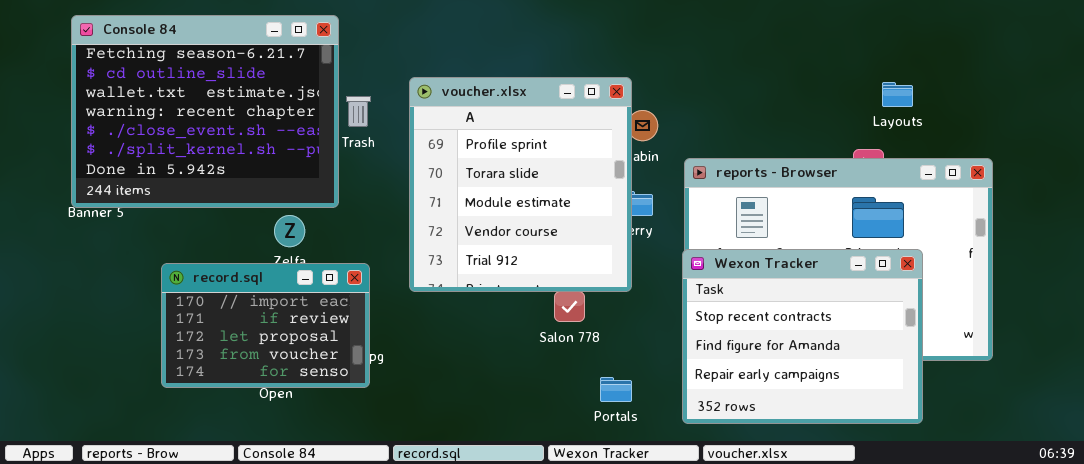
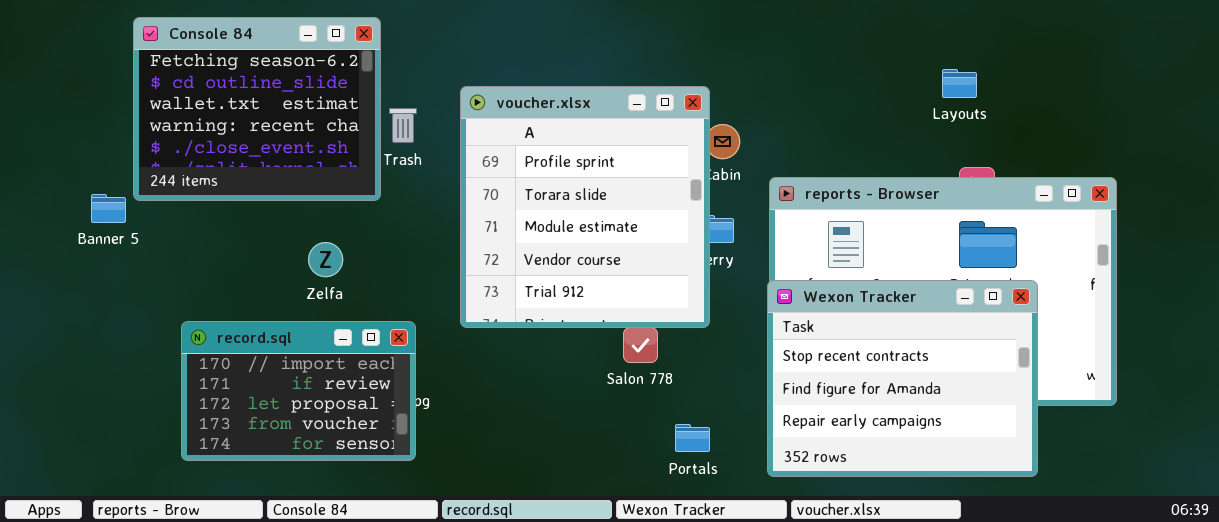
Console 84: [71,15,339,208] -> [133,17,381,201], resized
Layouts: [882,82,913,107] -> [942,69,977,98], moved
record.sql: [161,263,370,388] -> [181,321,416,461], moved

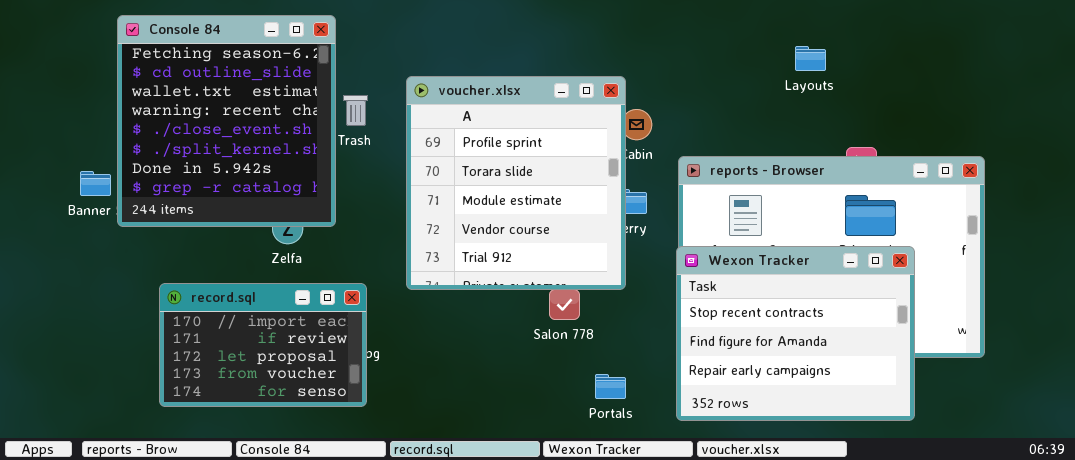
Console 84: [133,17,381,201] -> [117,15,336,227], resized
Layouts: [942,69,977,98] -> [795,46,826,71], moved

